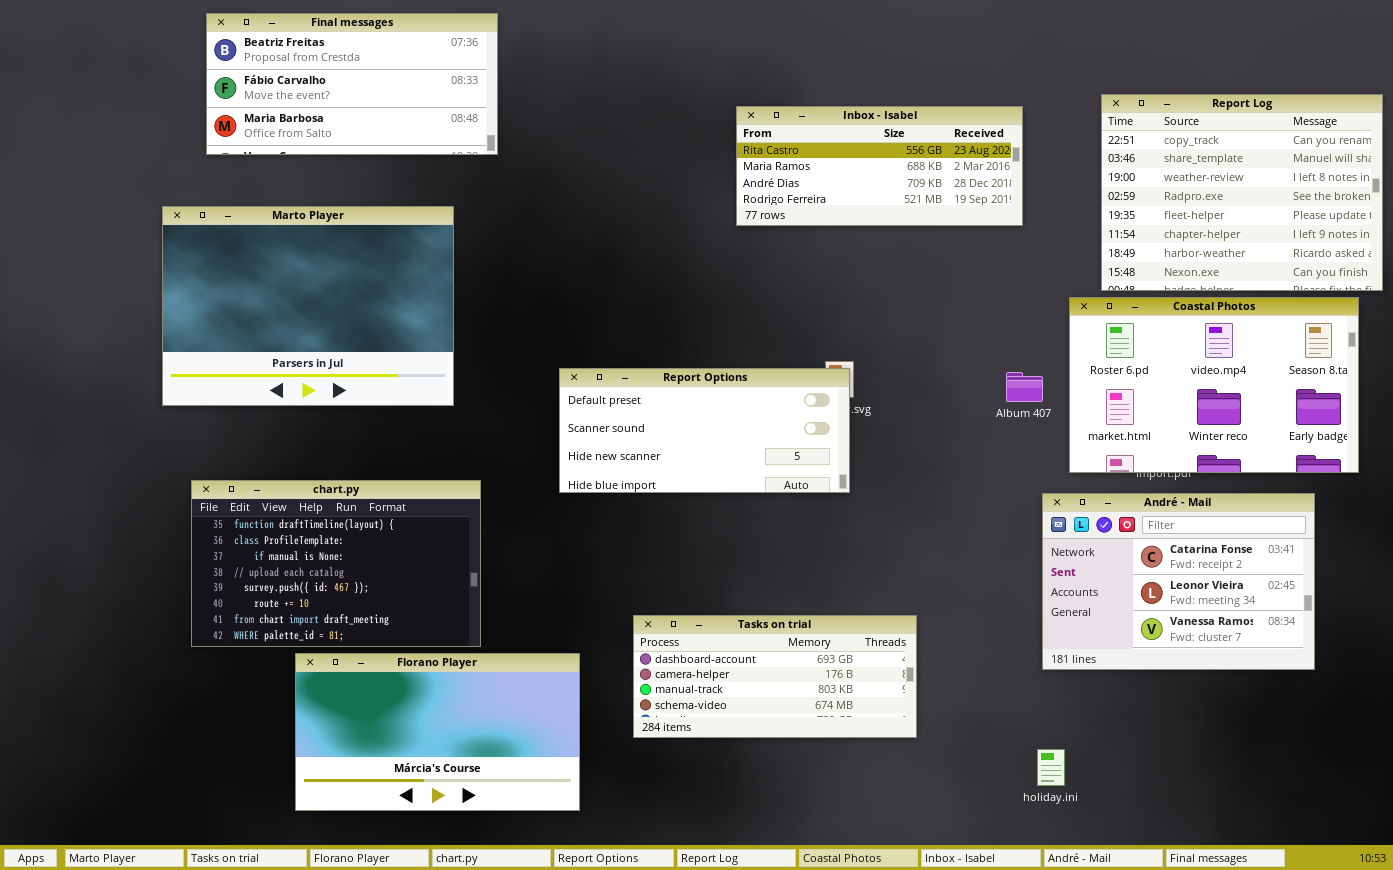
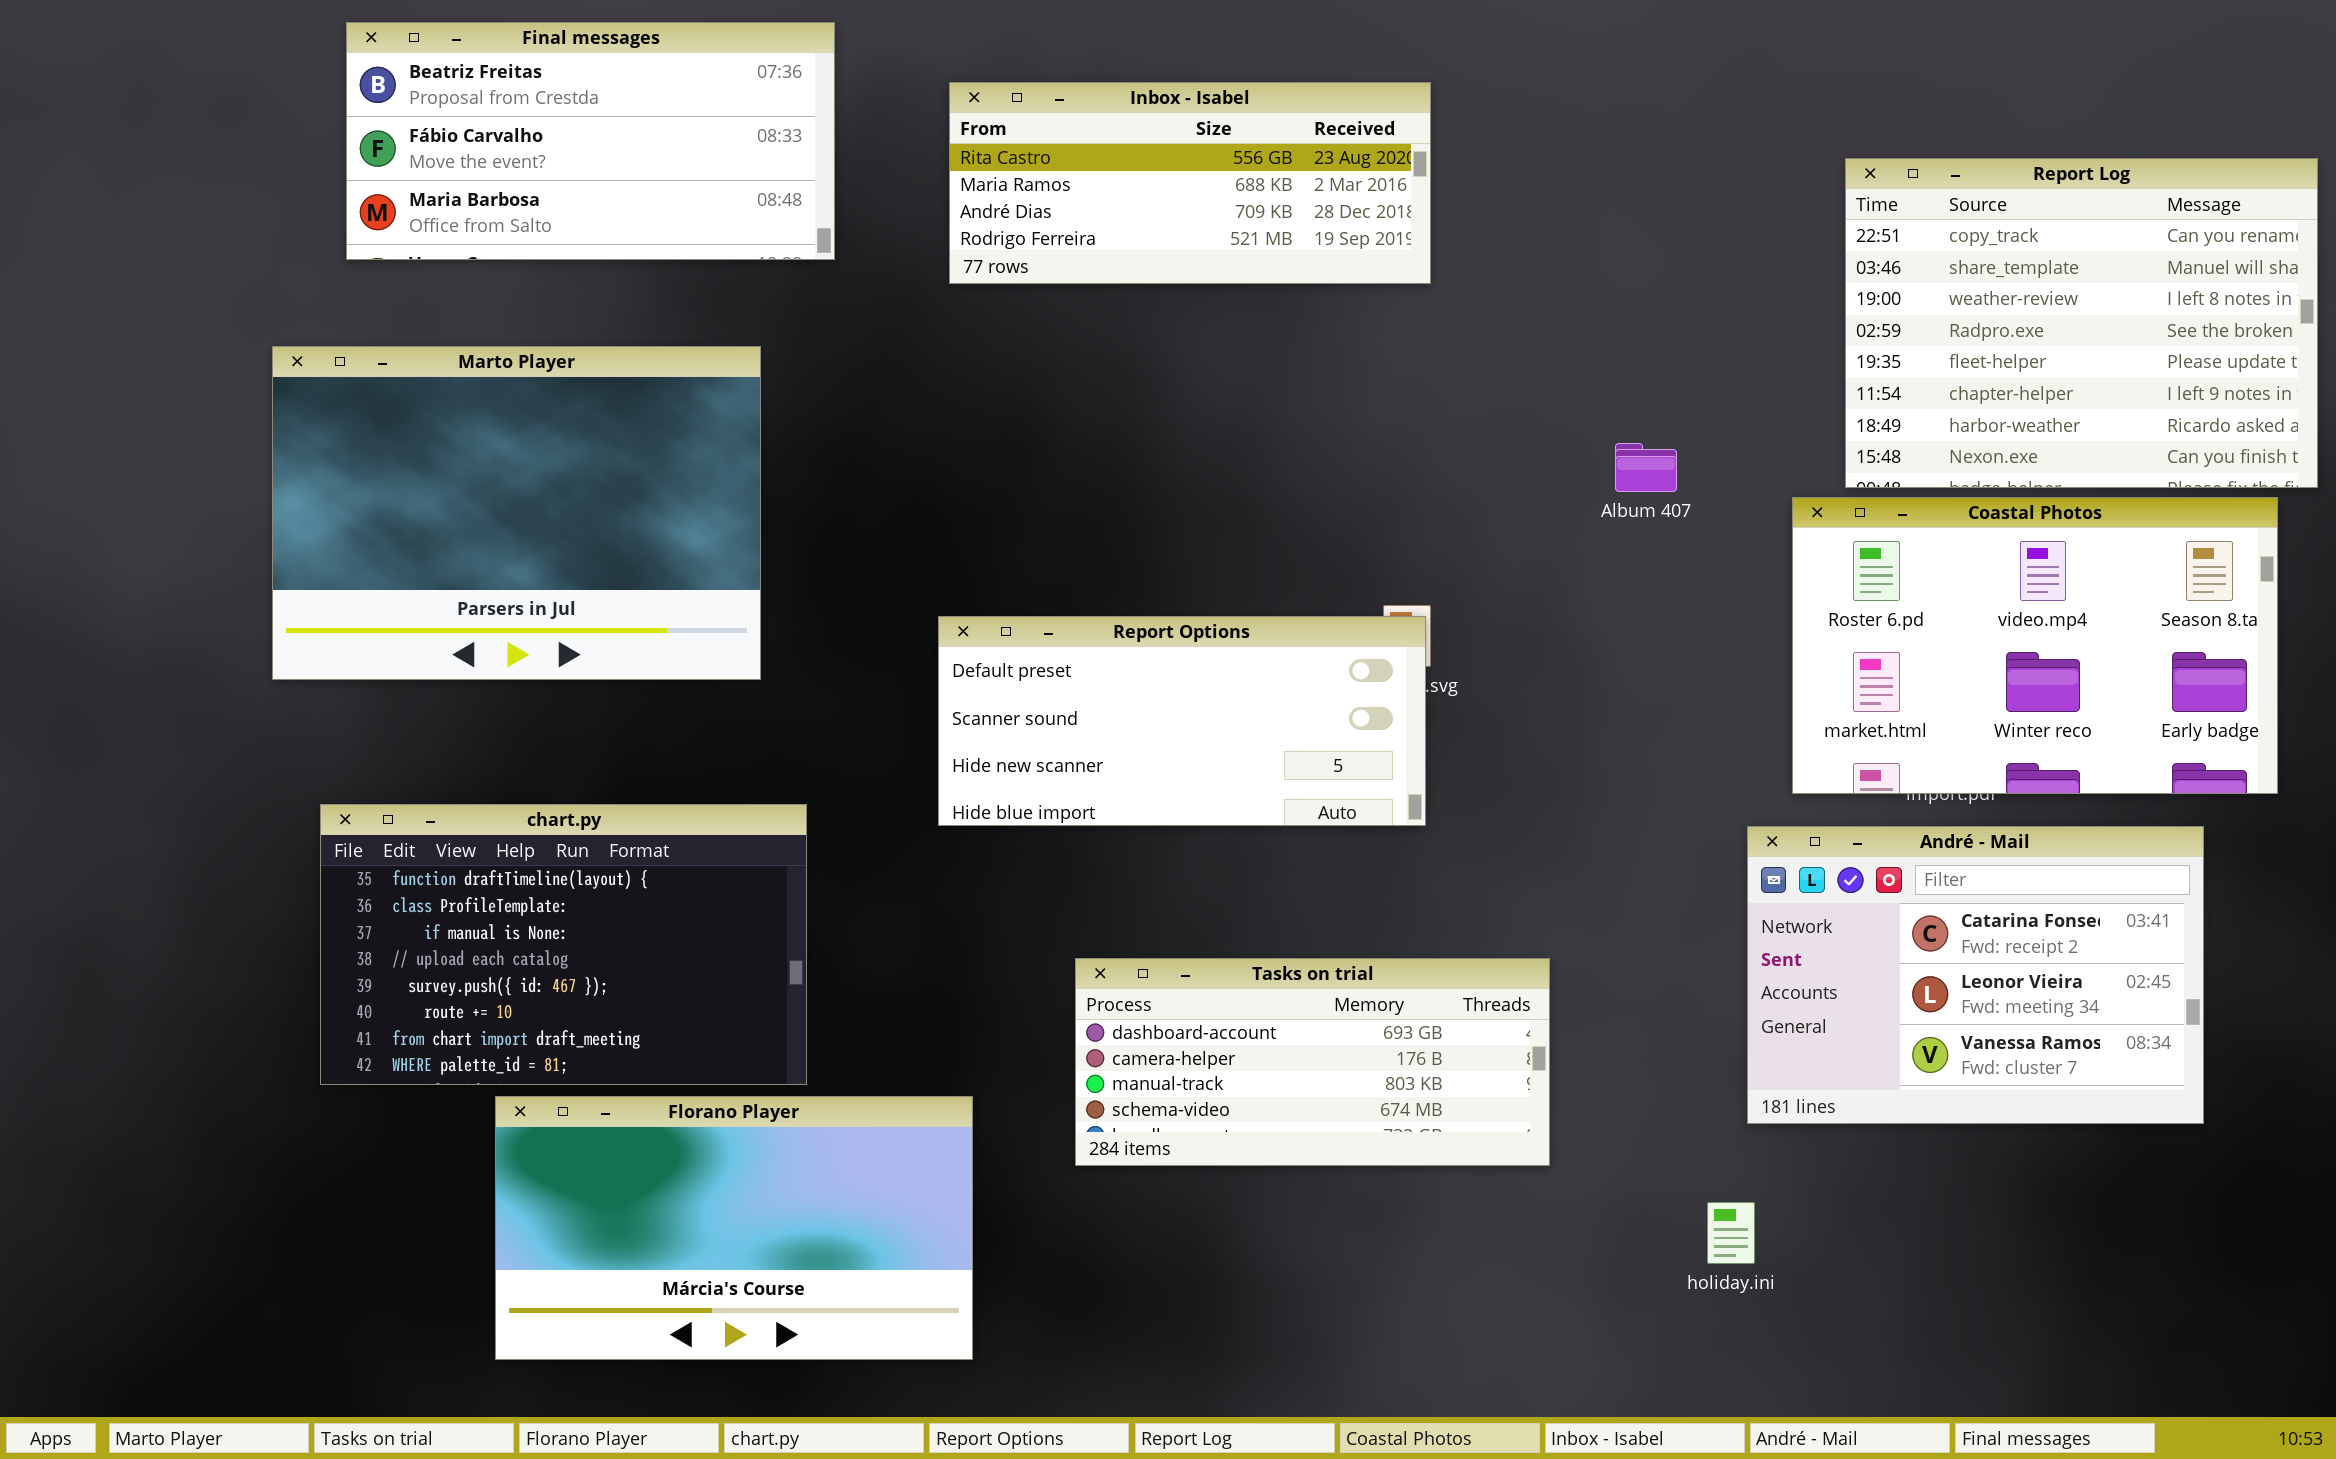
Inbox - Isabel: [736,106,1023,226] -> [949,82,1431,284], moved
Album 407: [1006,372,1043,402] -> [1615,443,1677,492], moved
Tasks on trial: [633,615,917,738] -> [1075,958,1550,1166], moved
holiday.ini: [1037,749,1065,786] -> [1707,1202,1755,1264], moved

